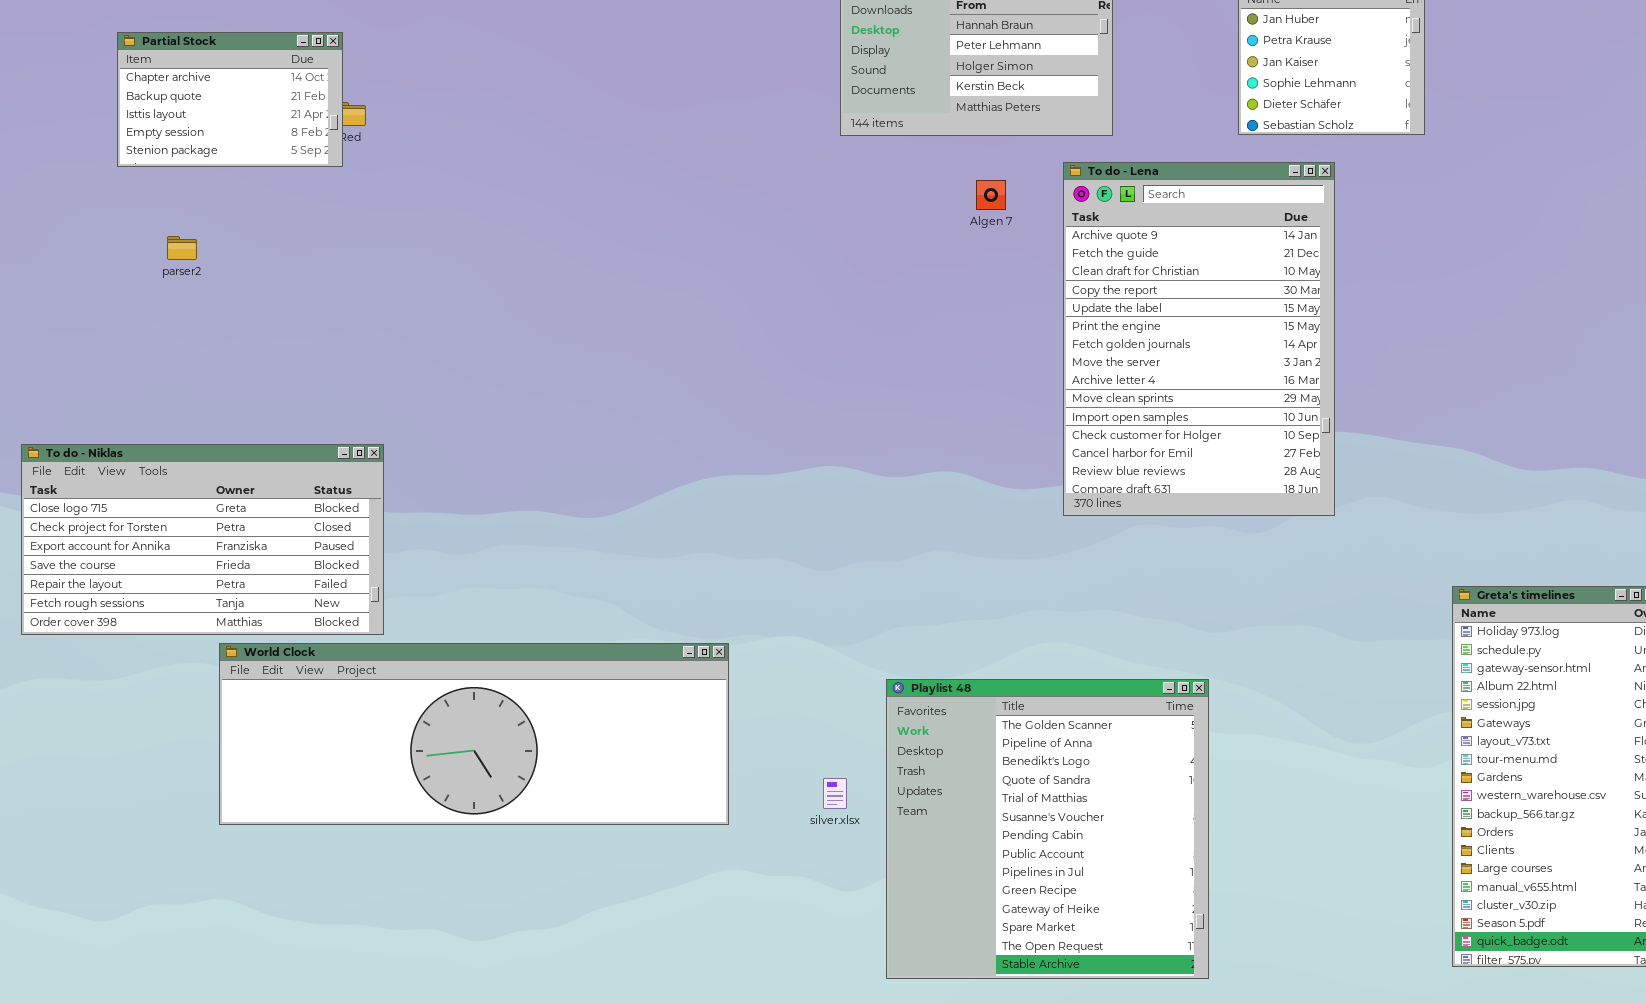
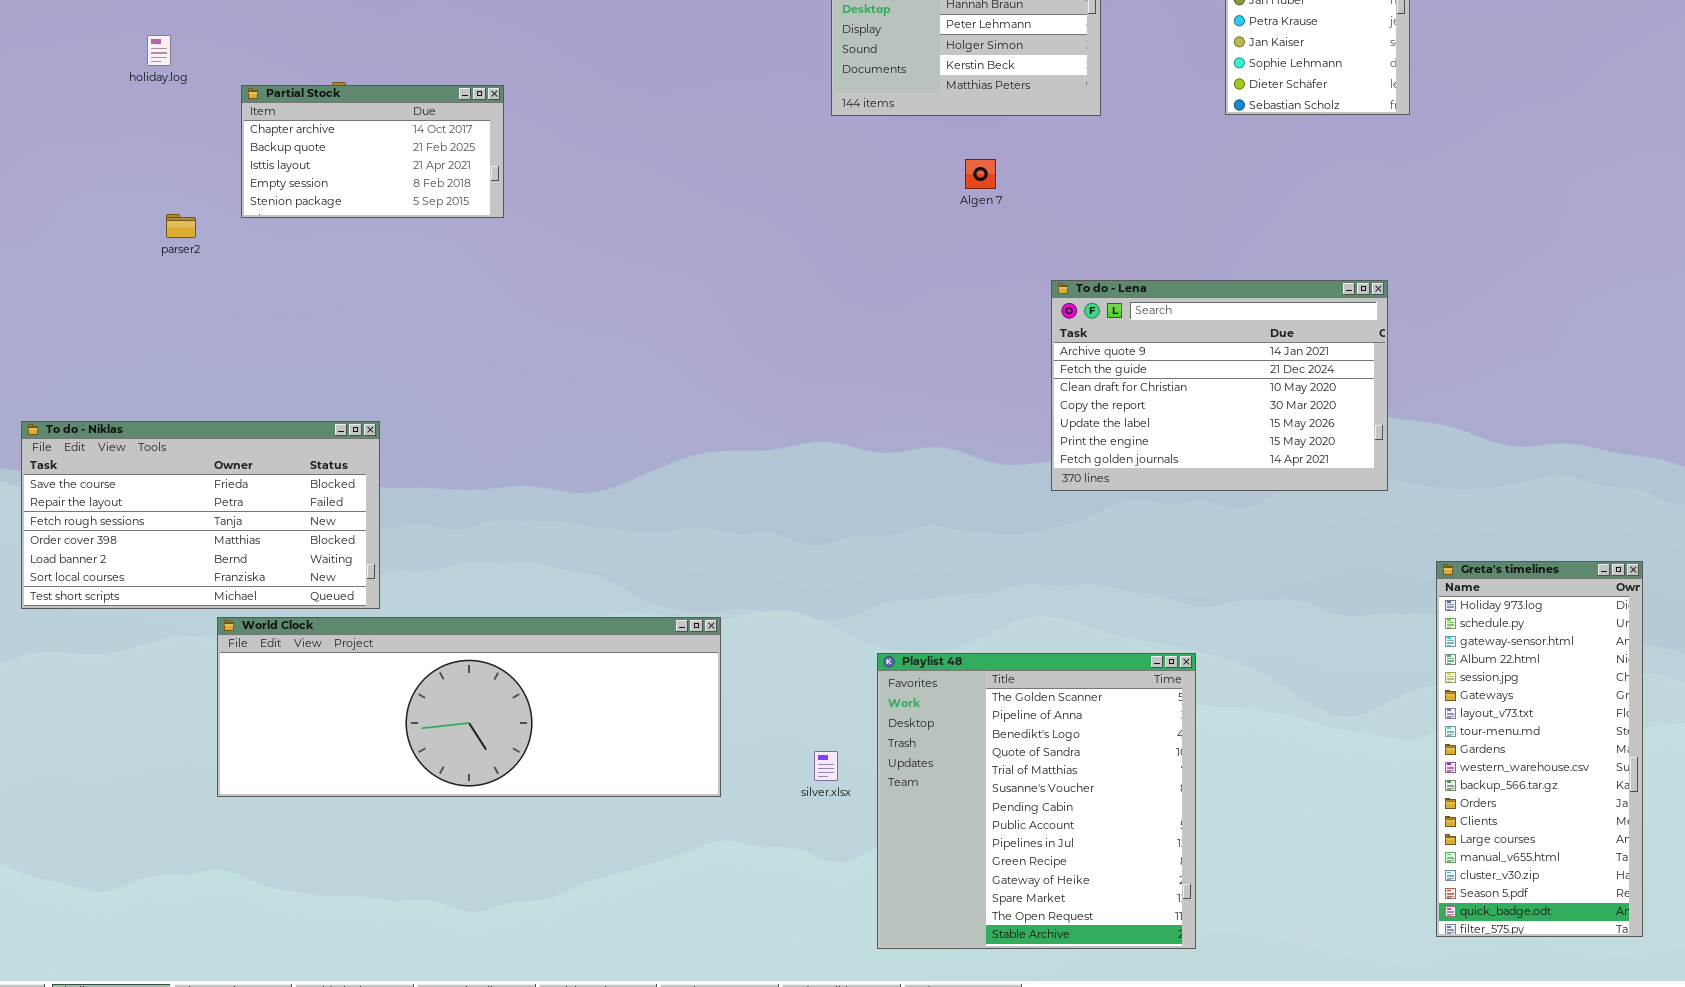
Partial Stock: [117,32,343,167] -> [241,85,504,218], moved, resized
To do - Lena: [1063,162,1335,516] -> [1051,280,1388,491], resized
To do - Niklas: [21,444,384,635] -> [21,421,380,609], scrolled down 3 rows

